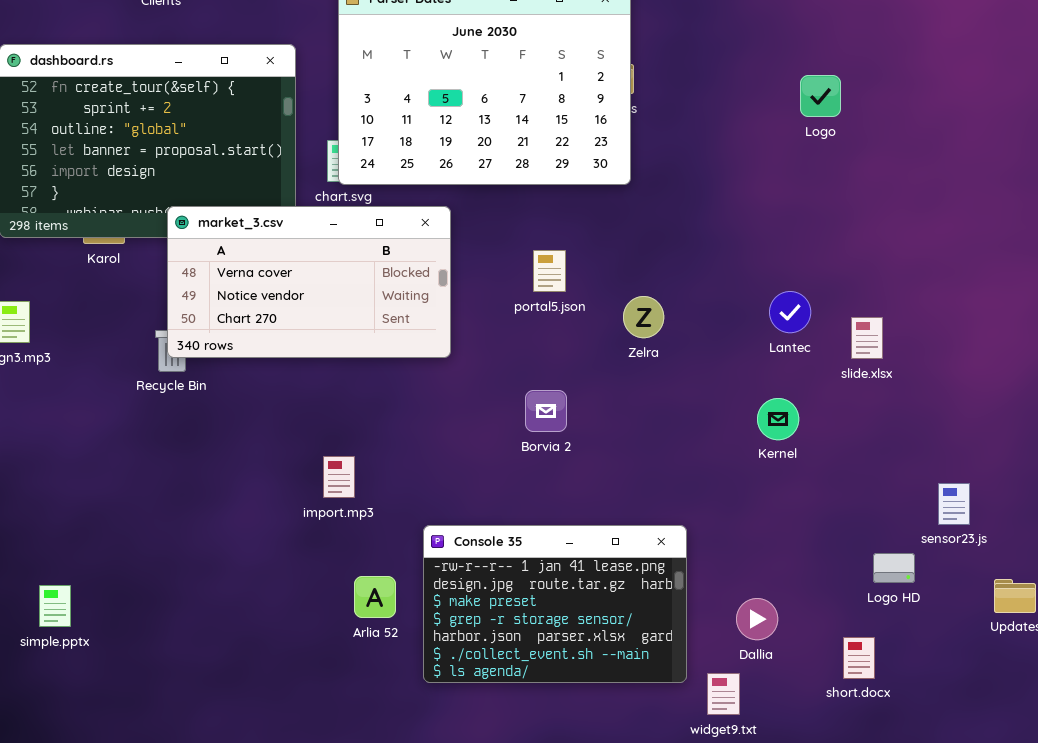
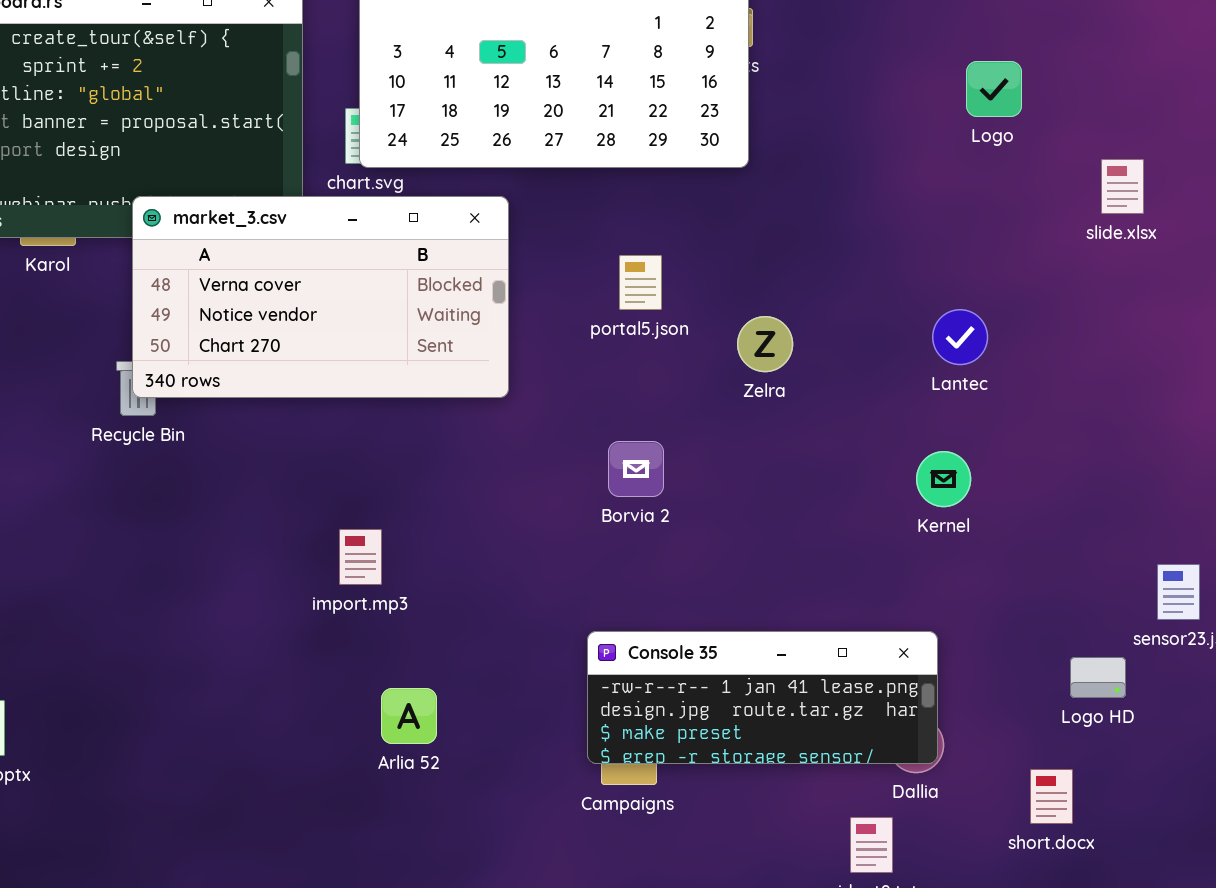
Logo: [800,75,841,117] -> [966,61,1022,117], moved
slide.xlsx: [851,317,883,359] -> [1101,159,1144,214], moved
Console 35: [423,525,687,683] -> [587,631,938,764], moved, resized

